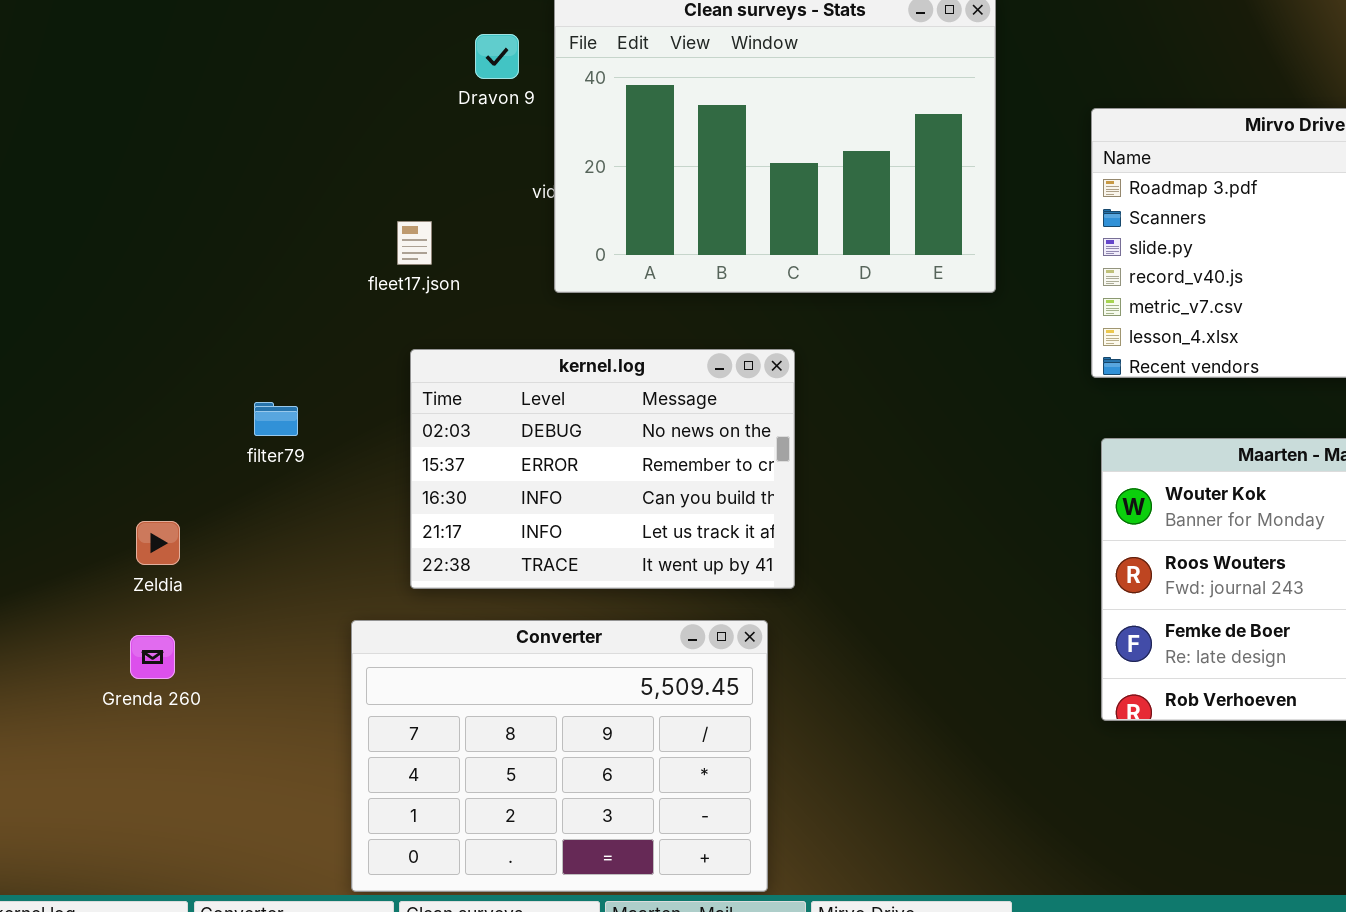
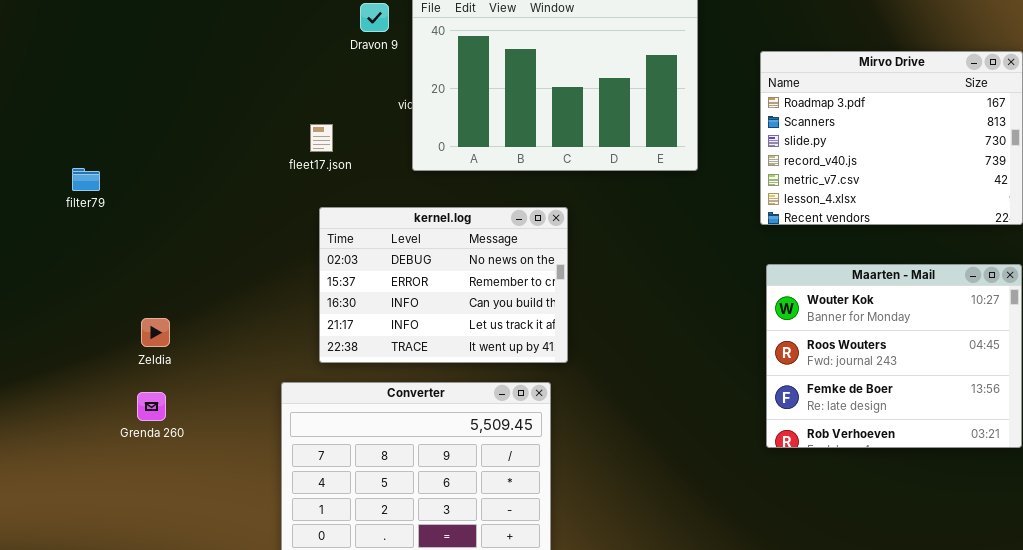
filter79: [254,402,298,436] -> [72,168,100,191], moved

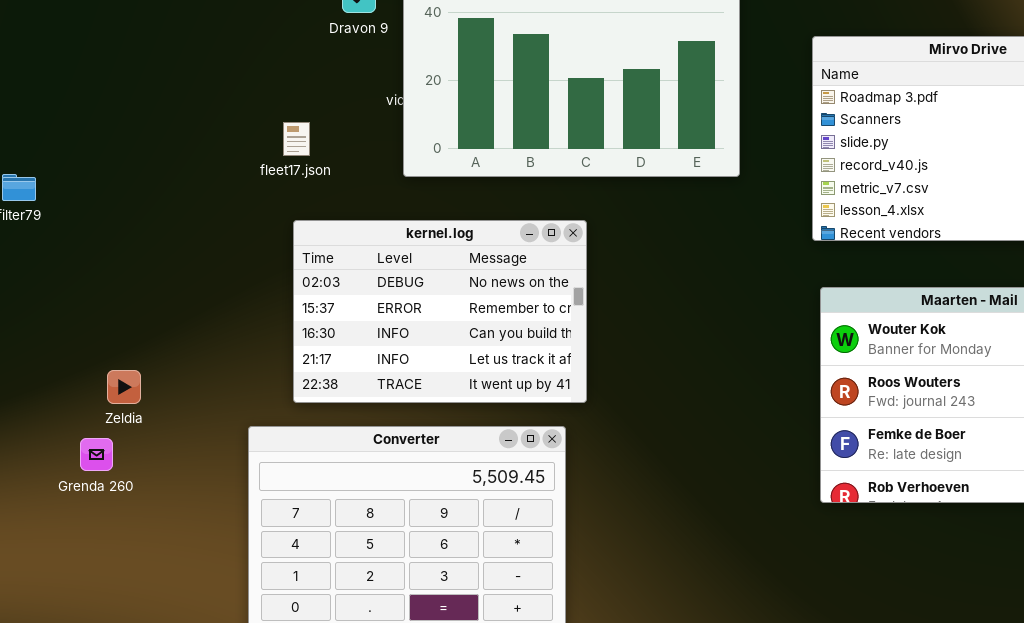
Zeldia: [141,318,170,347] -> [107,370,141,404], moved

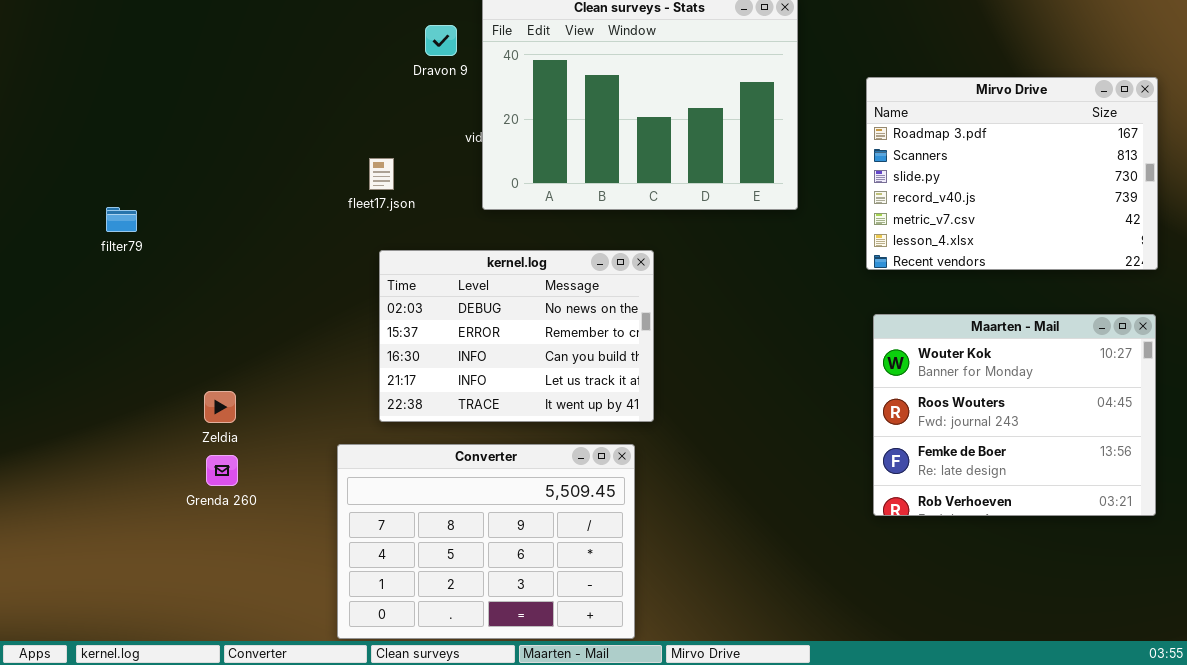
Grenda 260: [80,438,113,471] -> [206,455,238,486], moved

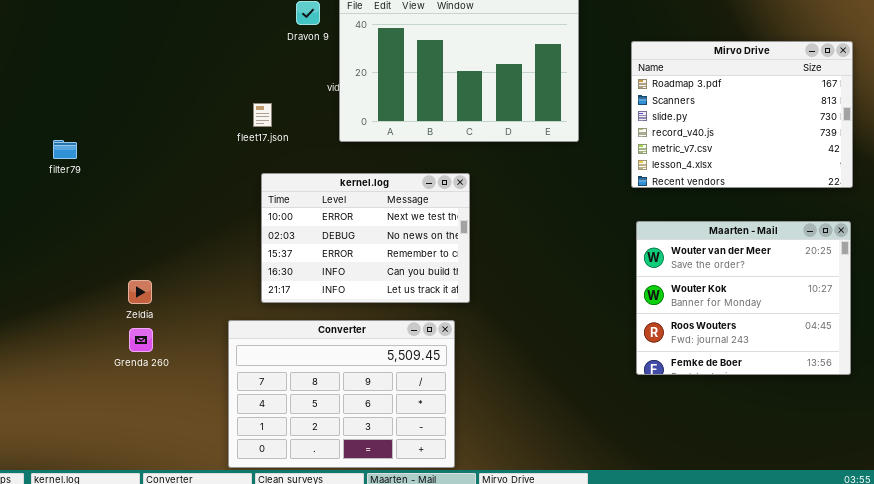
kernel.log: [379,250,654,422] -> [261,173,470,303], scrolled up 1 row
Maarten - Mail: [873,314,1156,516] -> [636,221,851,375], scrolled up 1 row

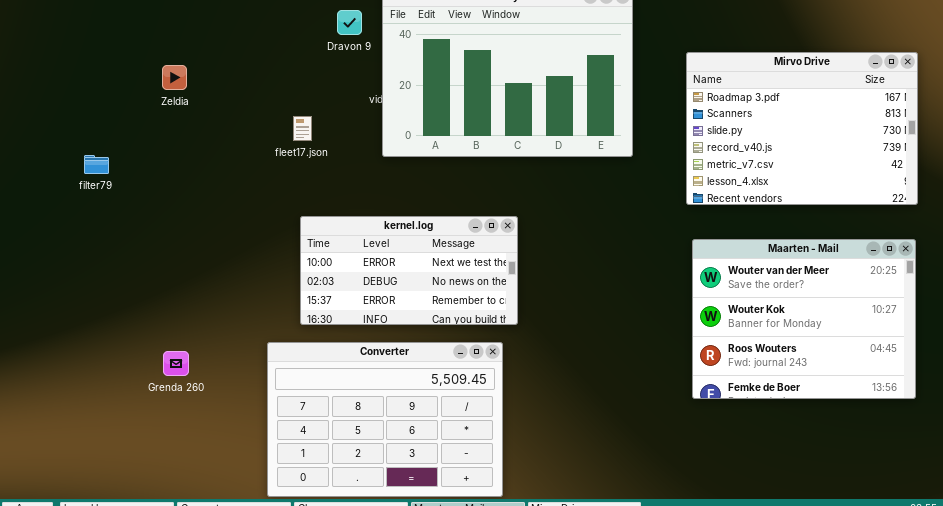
kernel.log: [261,173,470,303] -> [300,216,518,325], resized
Zeldia: [128,280,152,304] -> [162,65,187,90], moved

